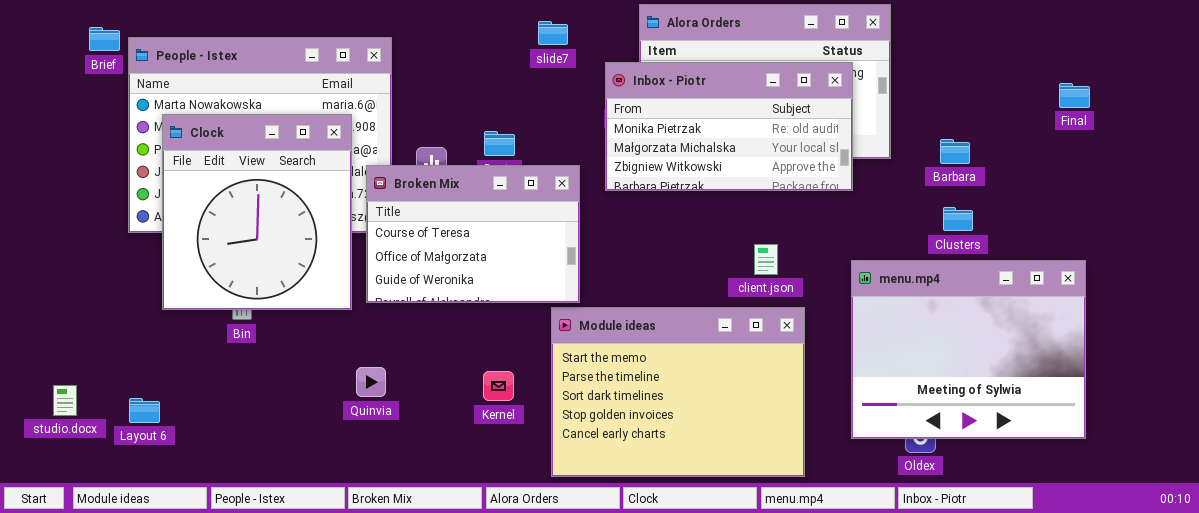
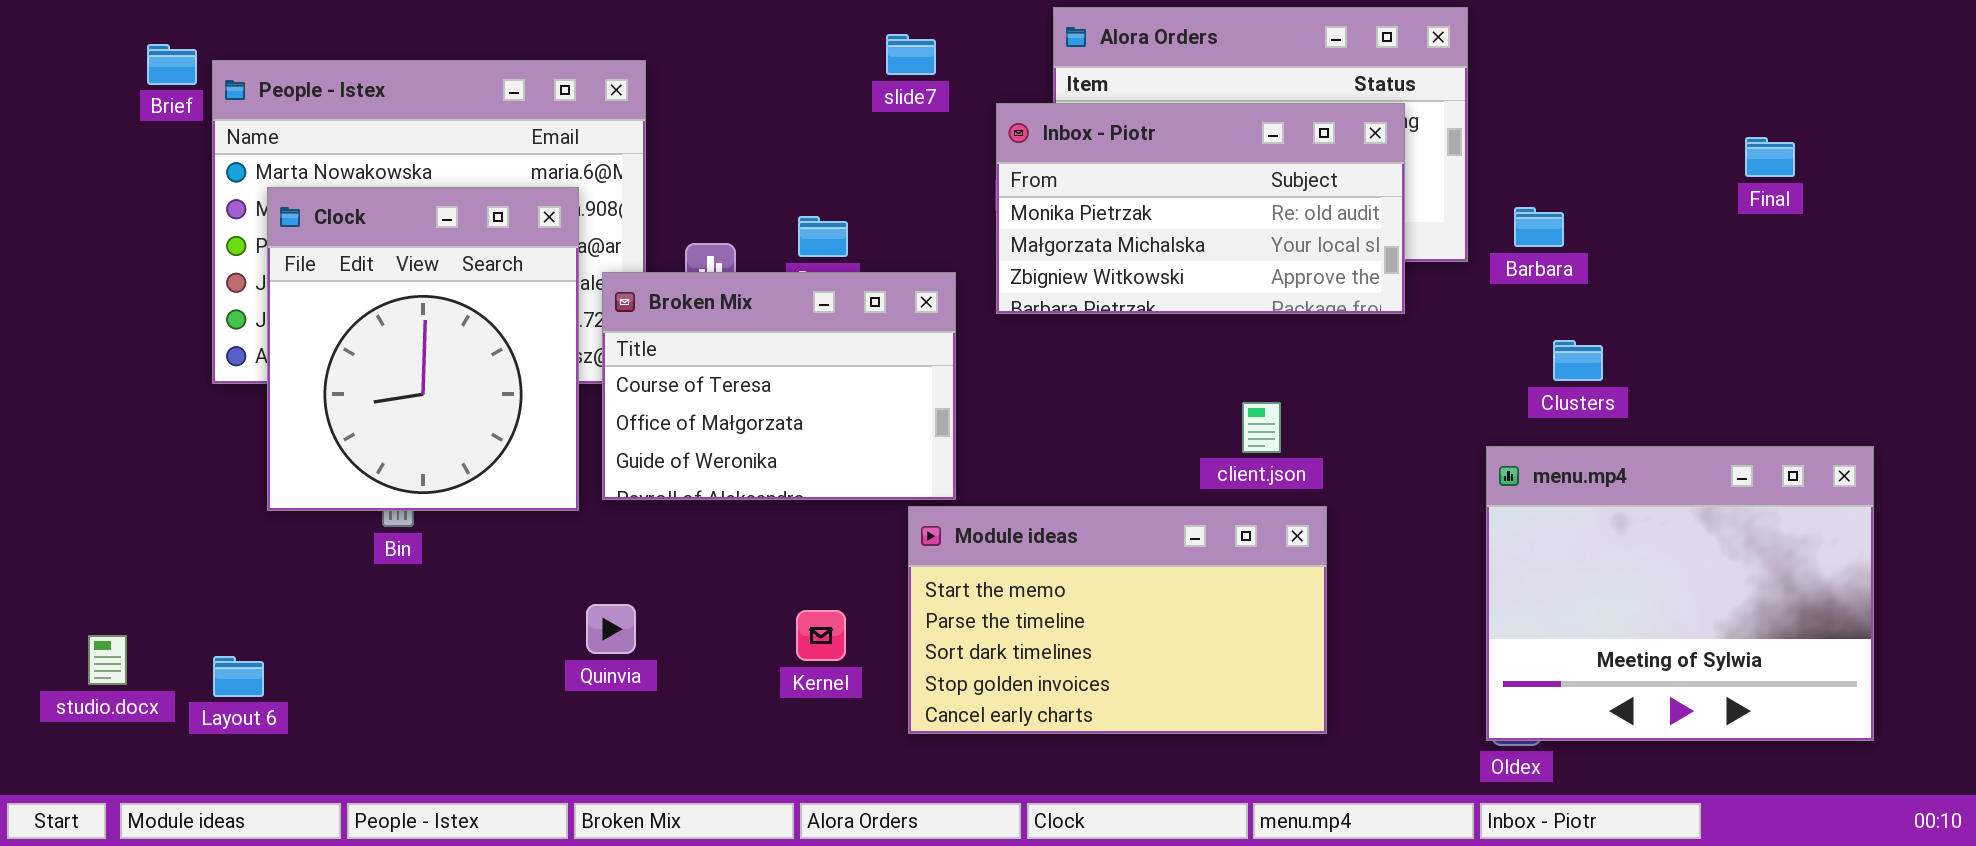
Barbara: [940,139,970,164] -> [1514,207,1564,247], moved
menu.mp4: [851,260,1086,439] -> [1486,446,1874,741], moved
Module ideas: [551,307,805,477] -> [908,506,1327,734], resized

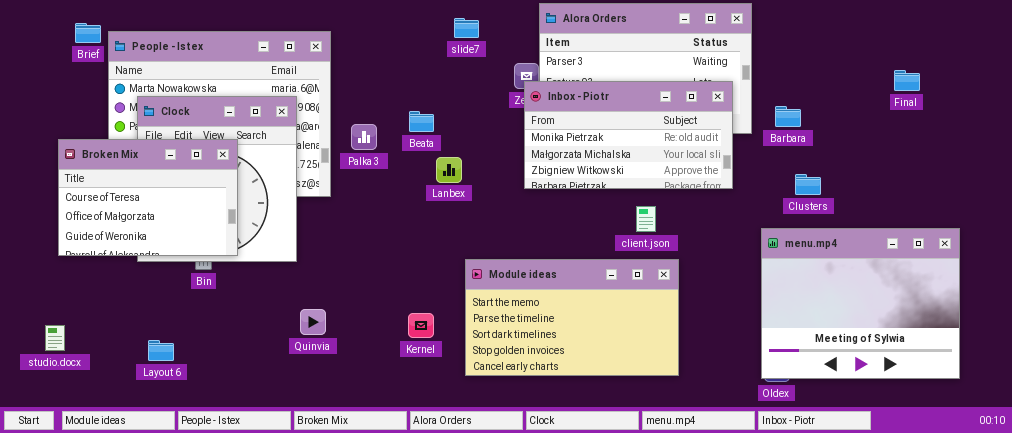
Inbox - Piotr: [996,103,1405,314] -> [524,81,733,189], moved
Broken Mix: [602,272,956,500] -> [58,139,238,256], moved
Layout 6: [213,656,264,697] -> [148,340,174,361], moved

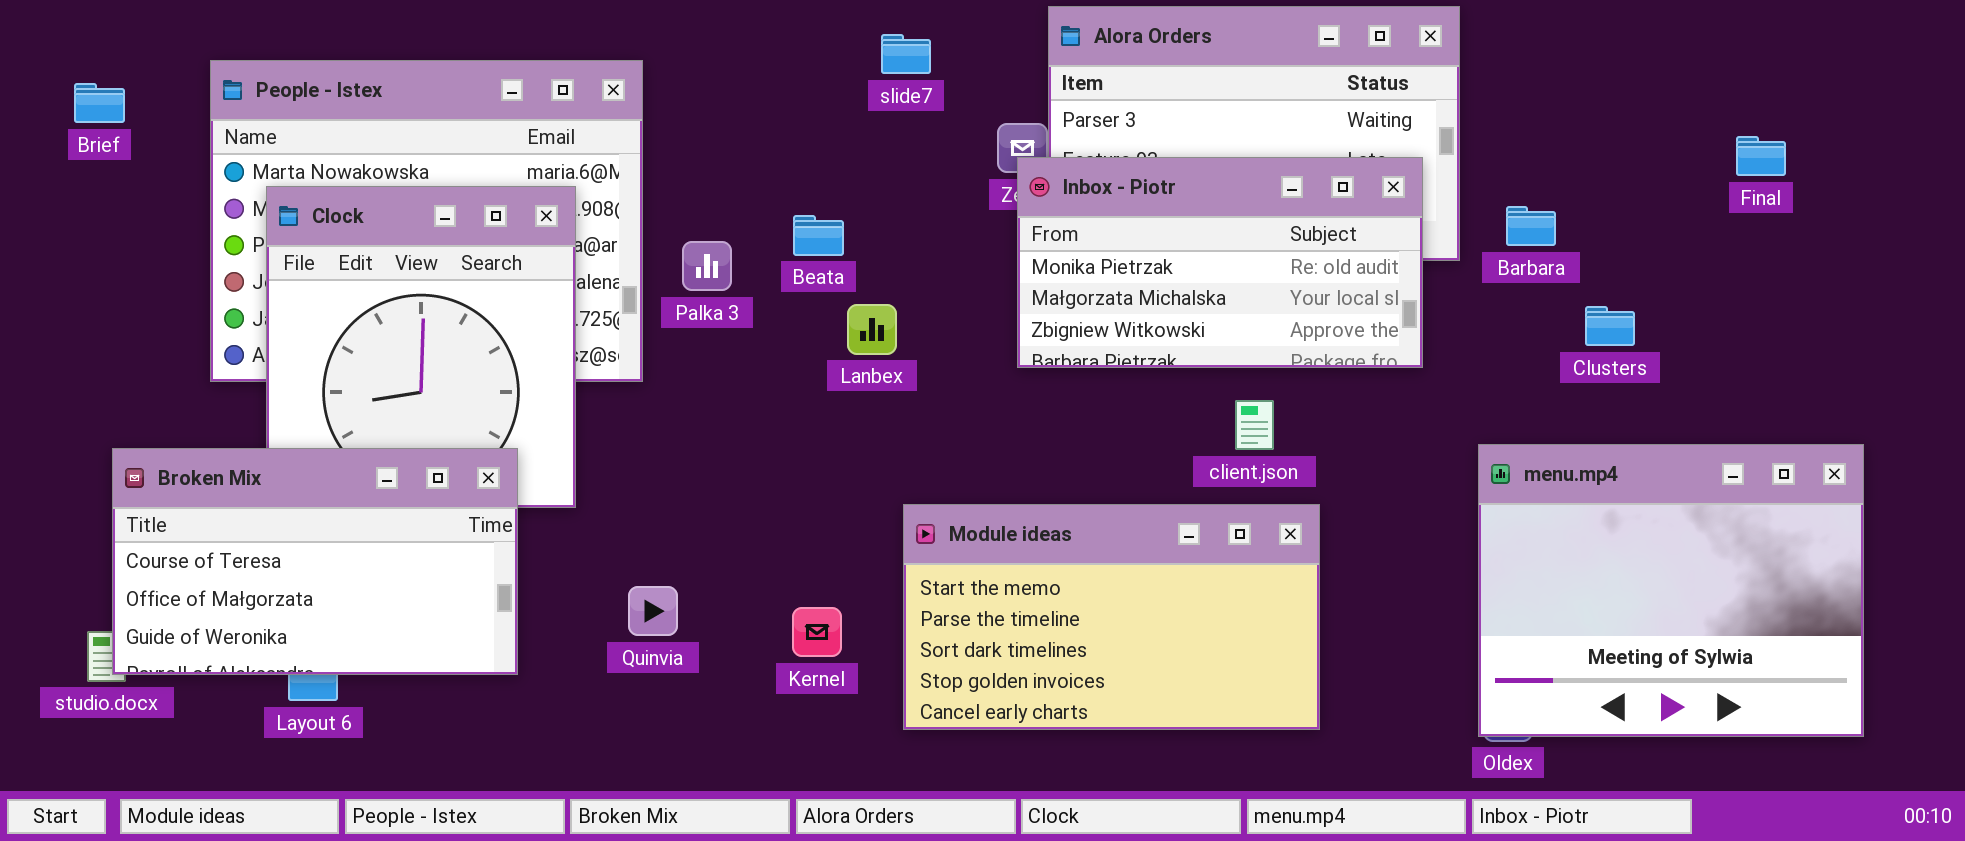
Brief: [75,23,101,43] -> [74,83,125,123], moved
Broken Mix: [58,139,238,256] -> [112,448,518,675], moved, resized
Clusters: [795,174,821,195] -> [1585,306,1635,346], moved
Quinvia: [300,309,326,335] -> [628,586,678,636], moved

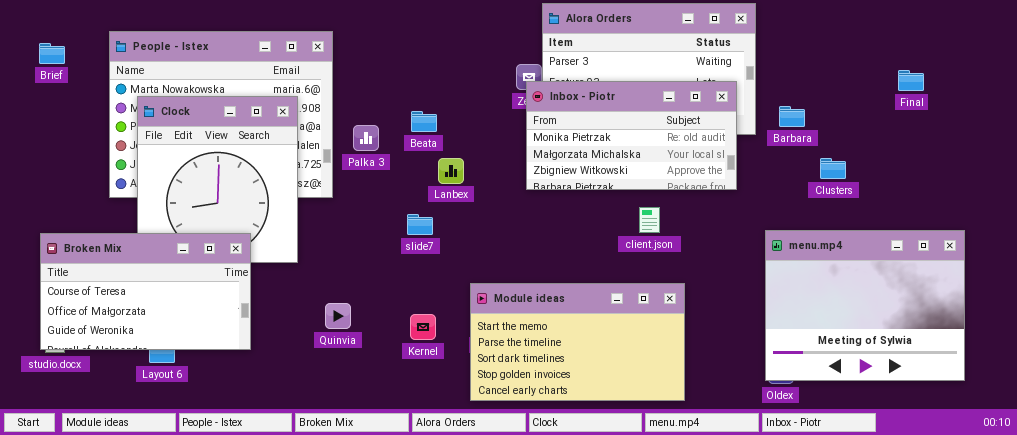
slide7: [881,34,931,74] -> [407,214,433,235], moved
Broken Mix: [112,448,518,675] -> [40,233,251,350], moved
Module ideas: [903,504,1320,730] -> [470,283,685,401], moved

